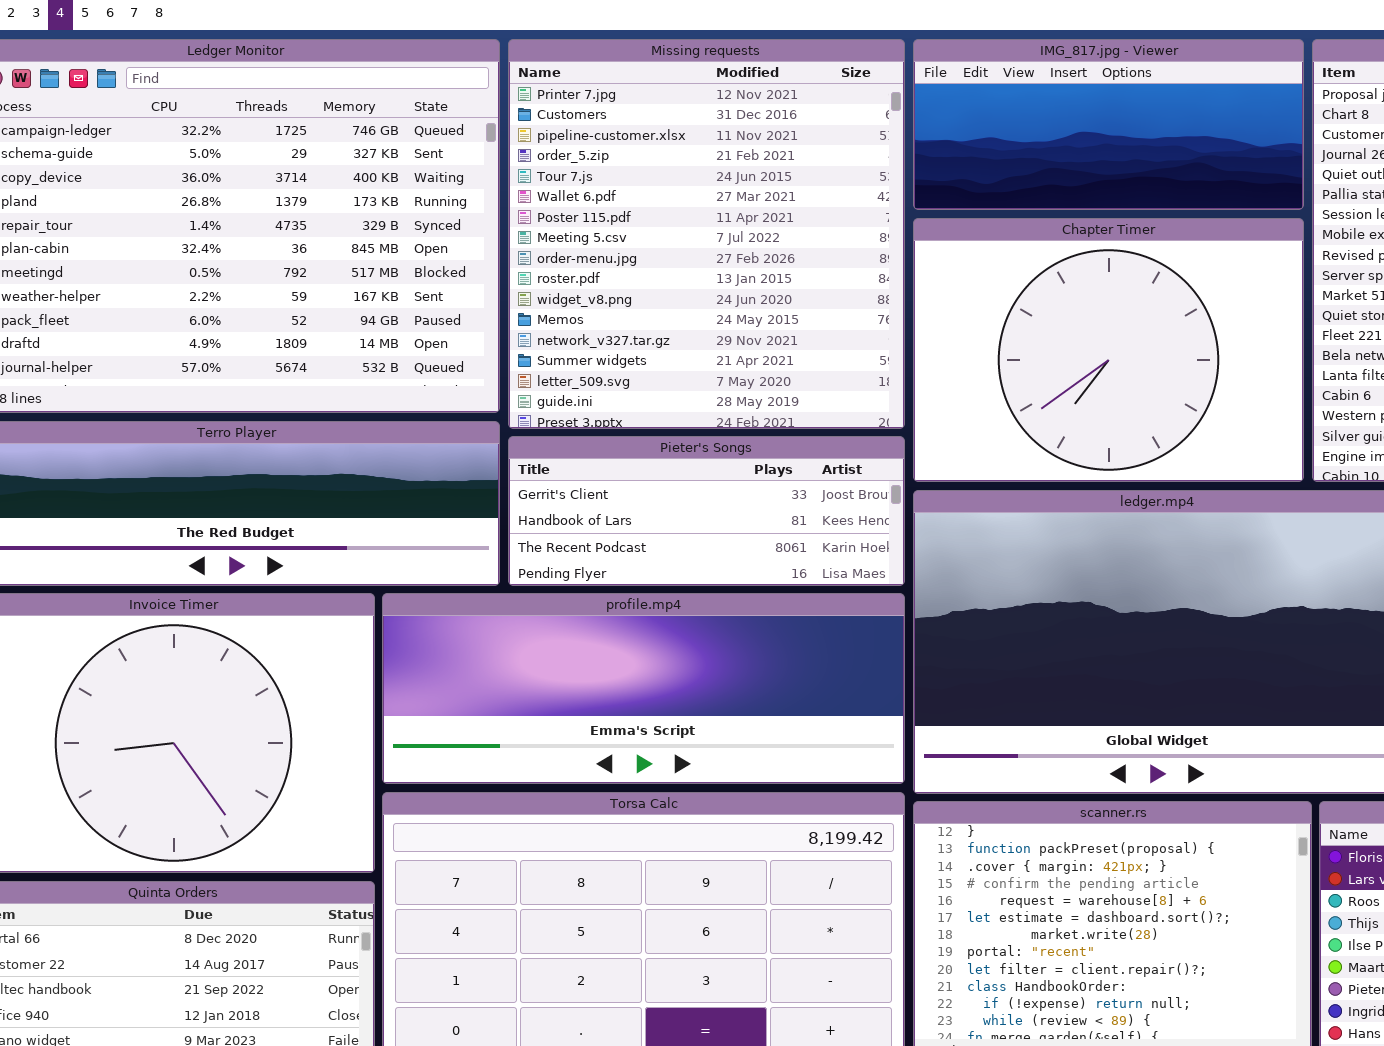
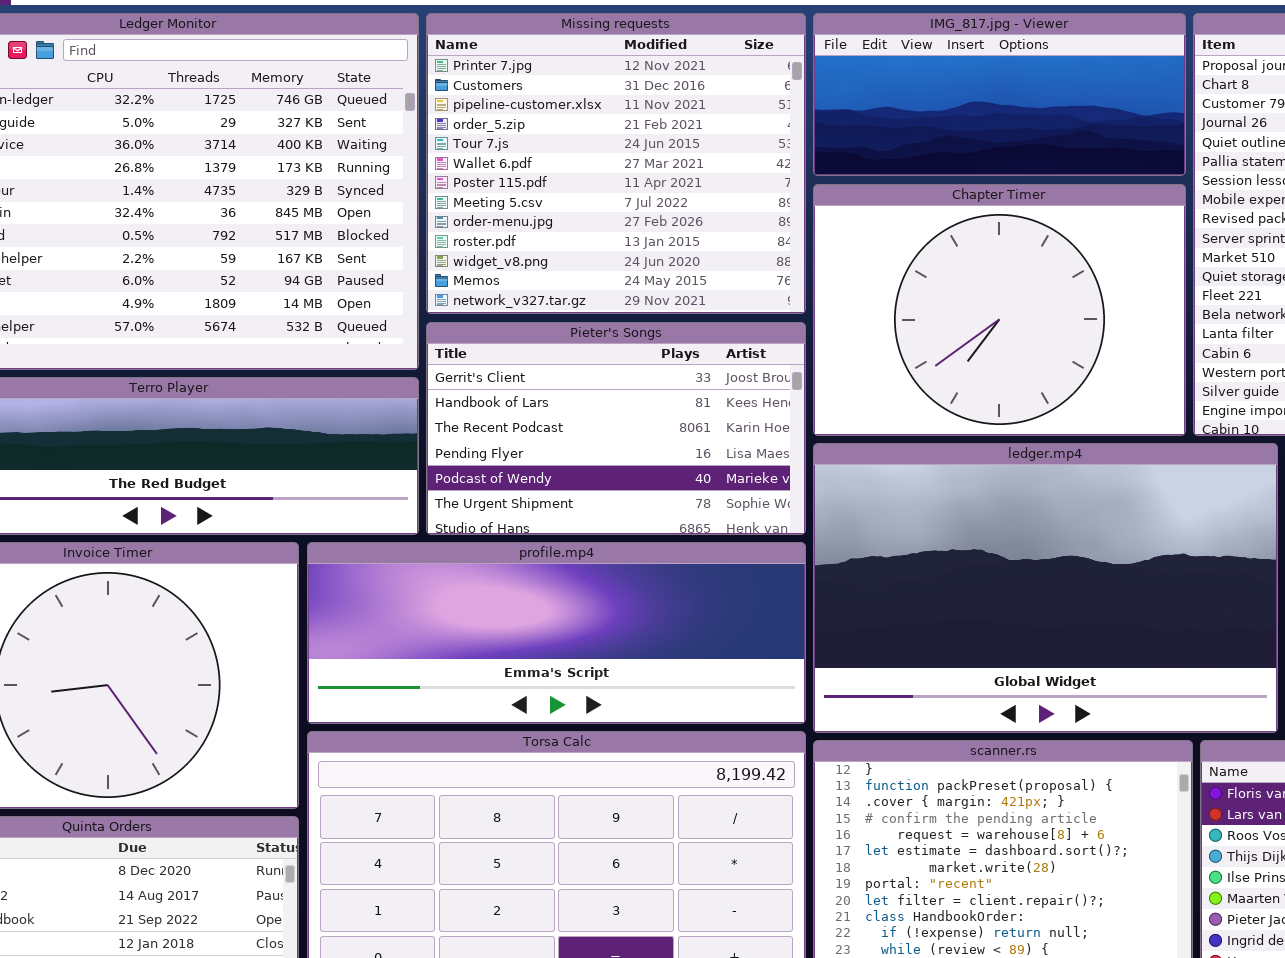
Missing requests: [508,39,905,429] -> [426,13,806,314], resized
Pieter's Songs: [508,436,905,586] -> [426,322,806,535], resized

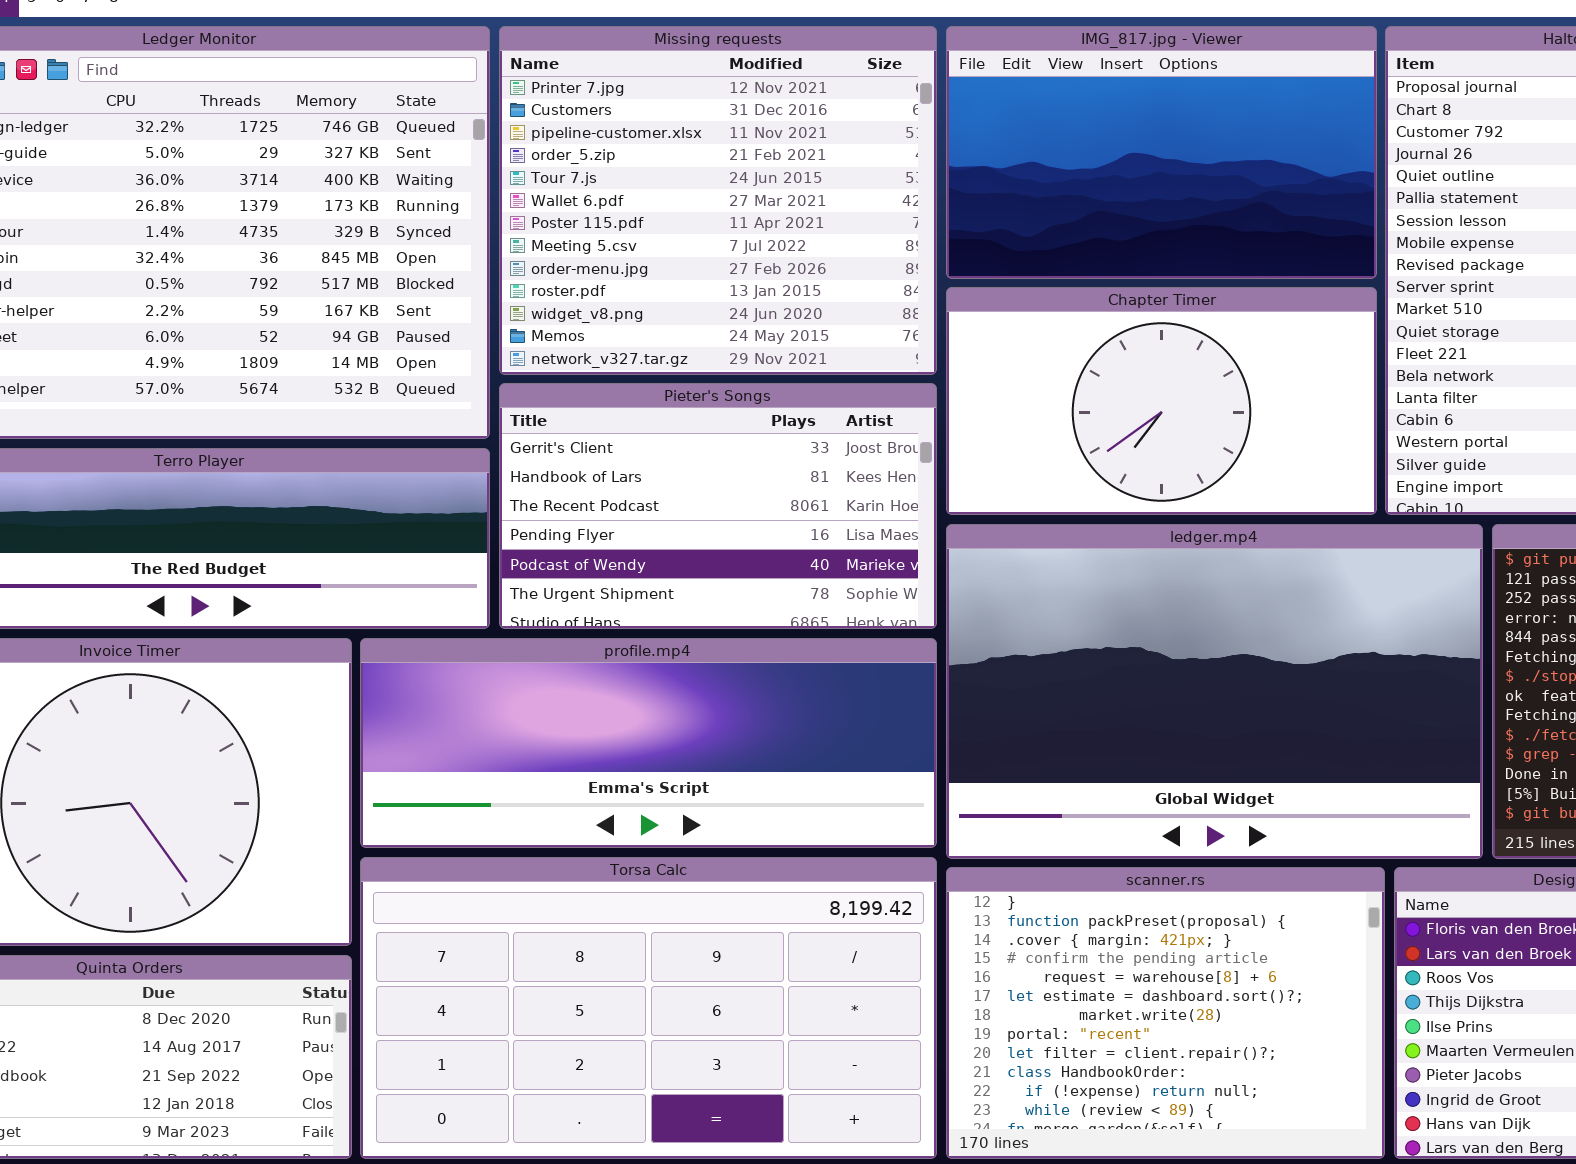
IMG_817.jpg - Viewer: [813,13,1186,176] -> [946,26,1377,279], resized
Chapter Timer: [813,184,1186,436] -> [946,287,1377,515], resized

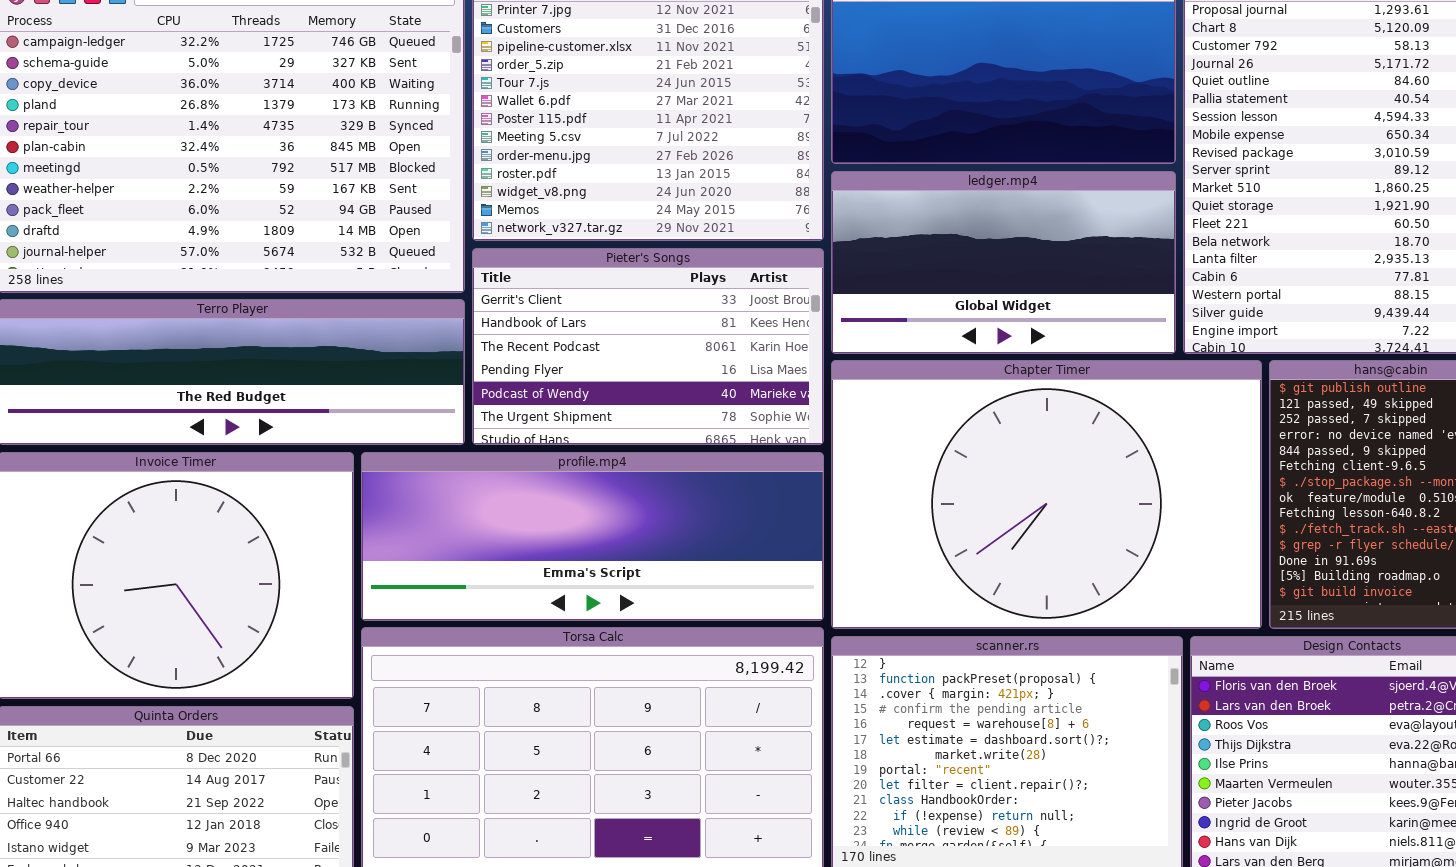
Chapter Timer: [946,287,1377,515] -> [831,360,1262,629], moved, resized
ledger.mp4: [946,524,1483,859] -> [831,171,1176,354], moved, resized

